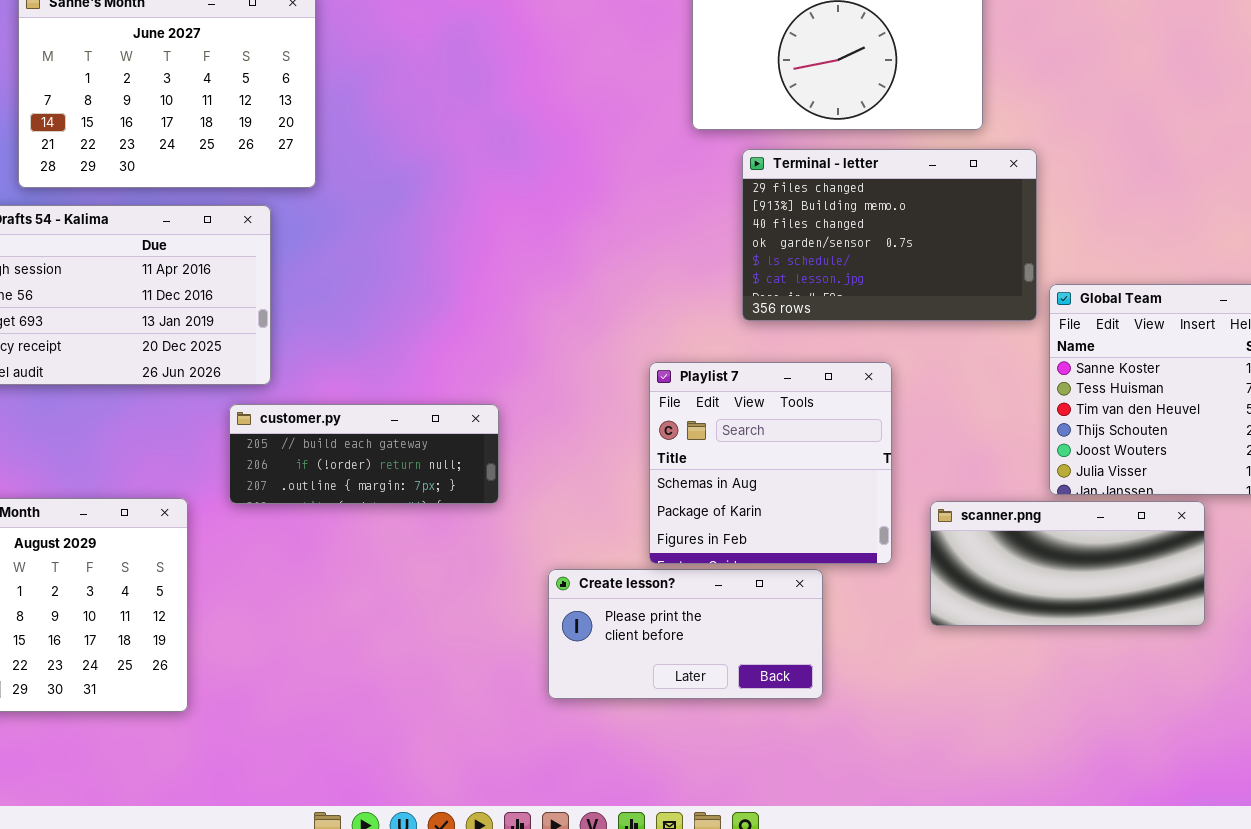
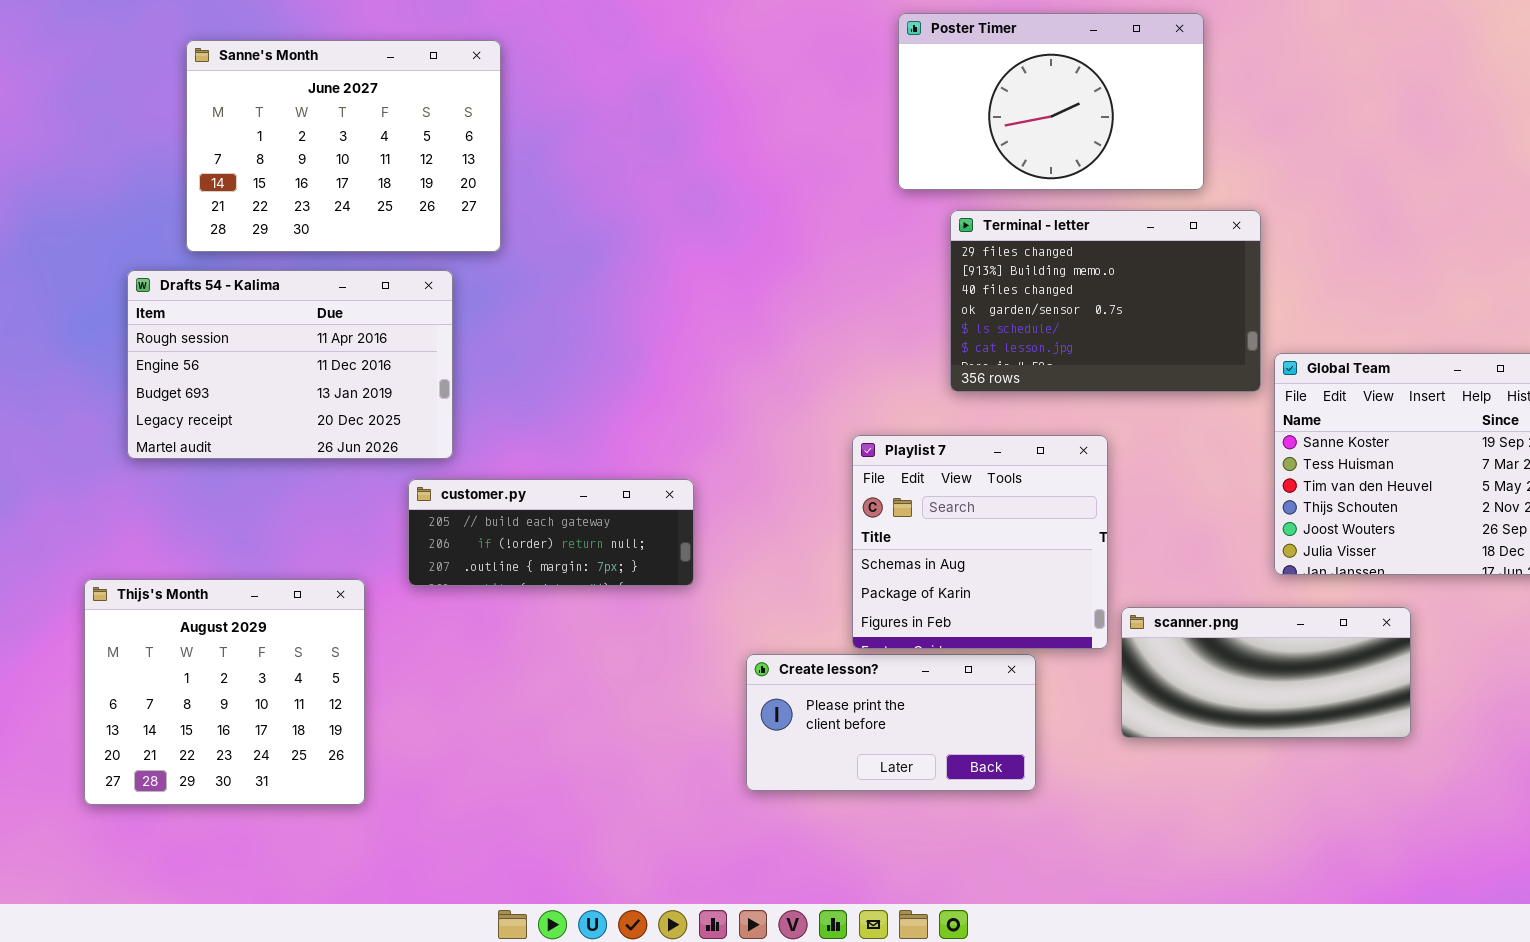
scanner.png: [930,501,1205,626] -> [1121,607,1411,738], moved

